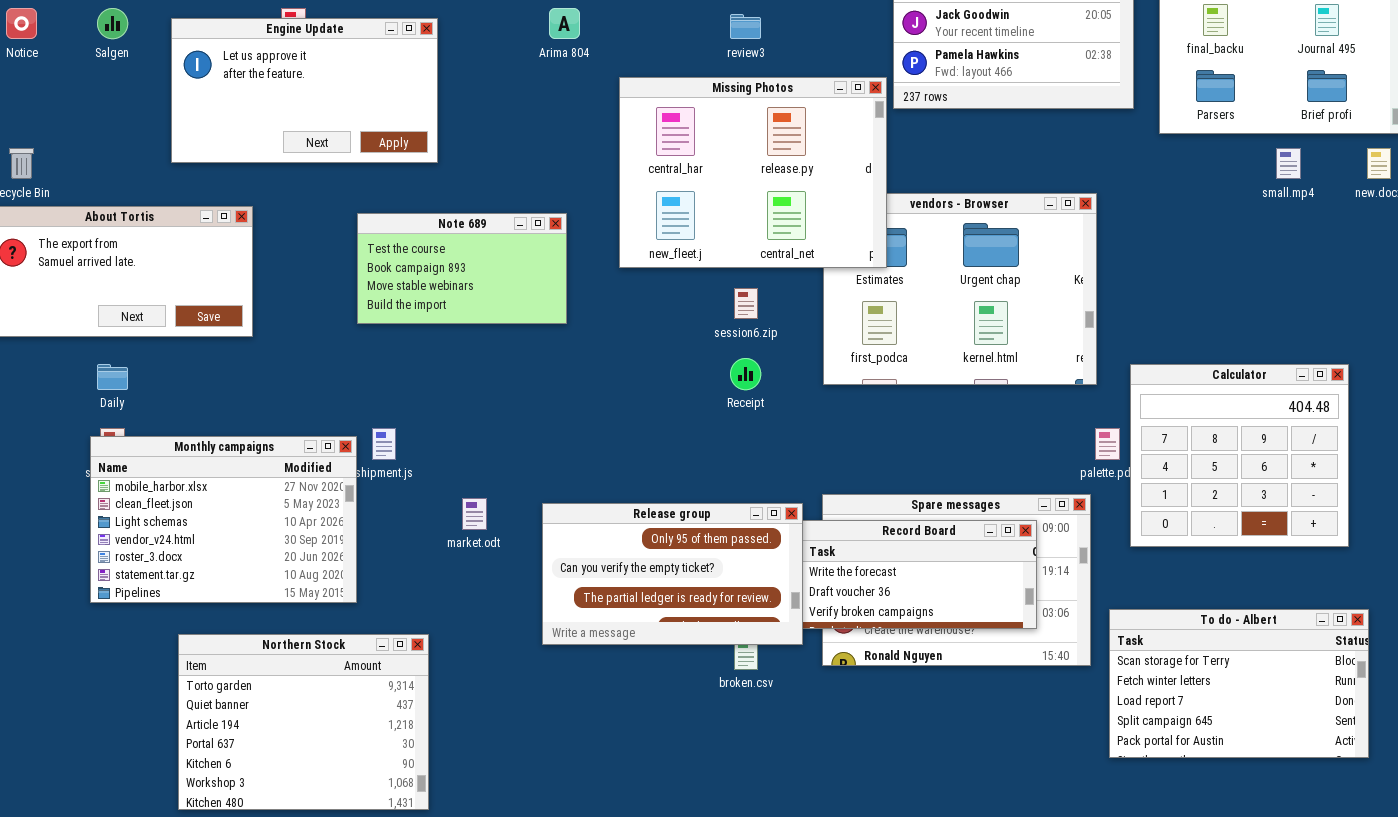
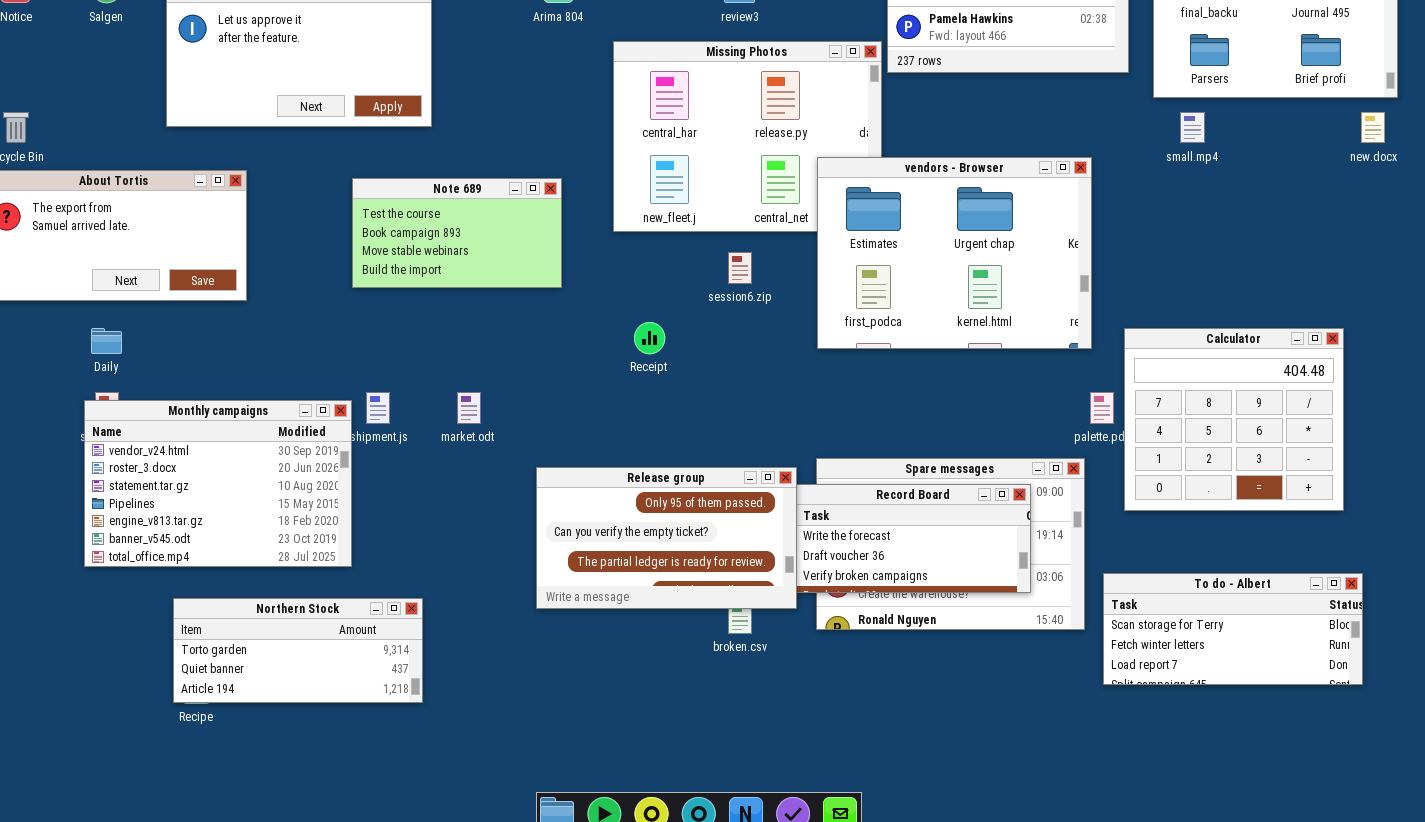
small.mp4: [1276,148,1301,179] -> [1180,112,1205,143], moved
vendors - Browser: [823,193,1097,385] -> [817,157,1092,349], raised
Receipt: [730,358,761,390] -> [634,322,665,354], moved
Monthly campaigns: [90,436,357,603] -> [84,400,352,567], scrolled down 3 rows
market.odt: [462,498,487,530] -> [457,392,481,424], moved
To do - Albert: [1109,609,1369,758] -> [1103,573,1363,685], resized
Northern Stock: [178,634,429,810] -> [173,598,423,703], resized

